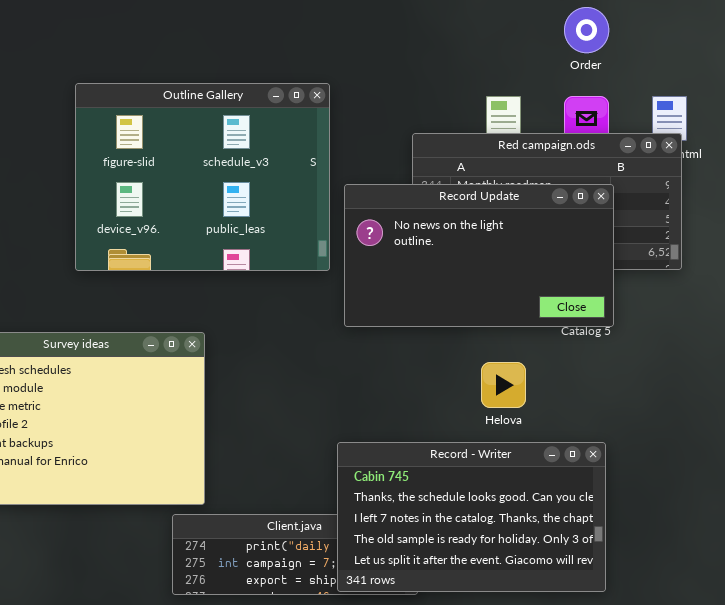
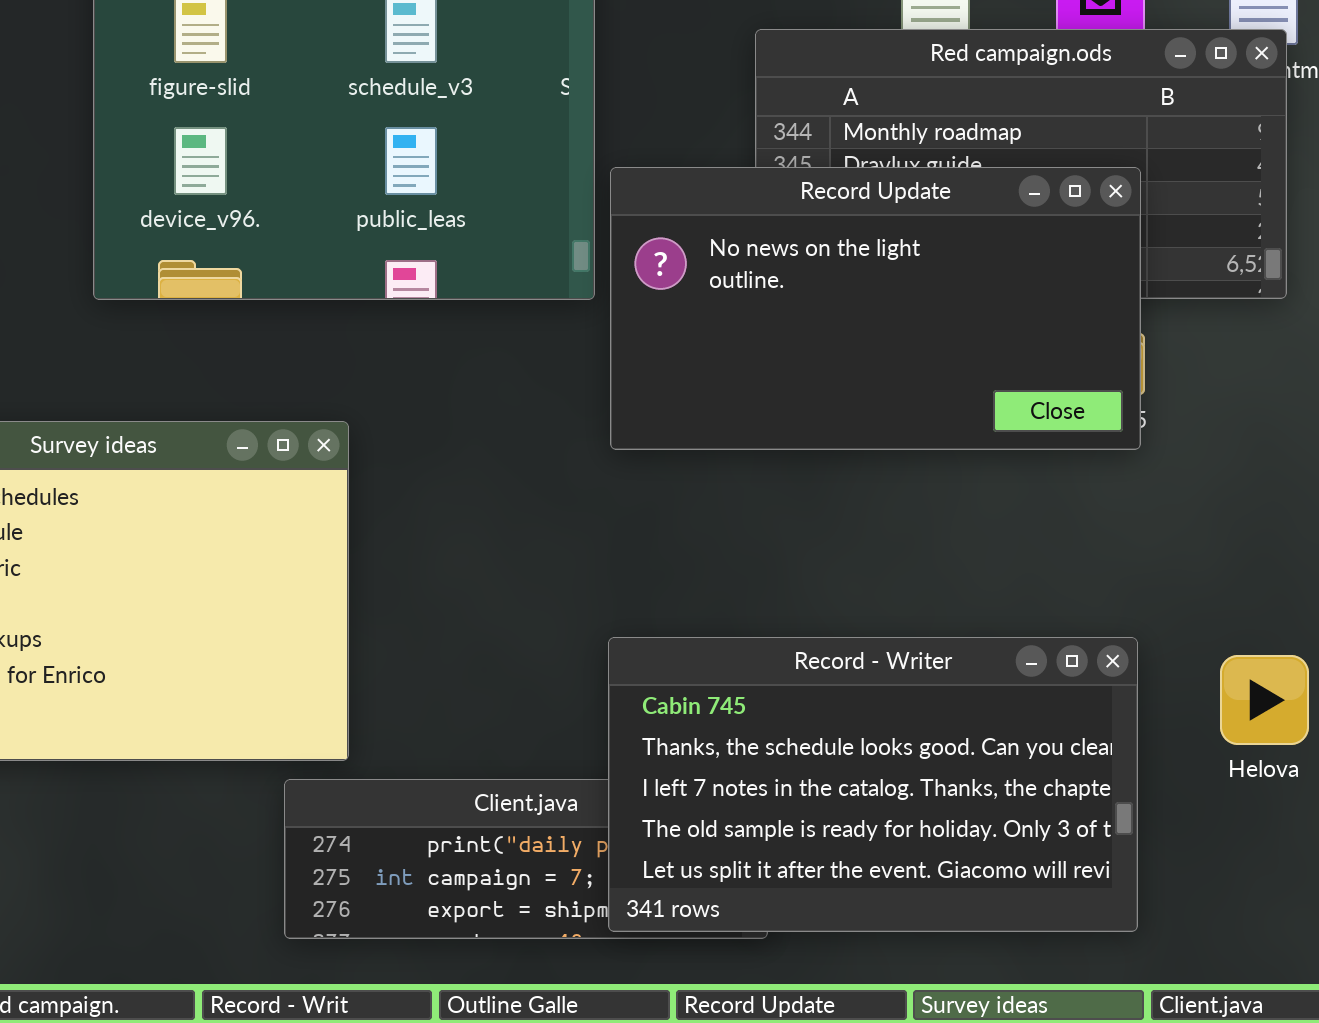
Record Update: [344,184,614,327] -> [610,167,1141,450], moved
Helova: [481,362,526,408] -> [1220,655,1309,745], moved

